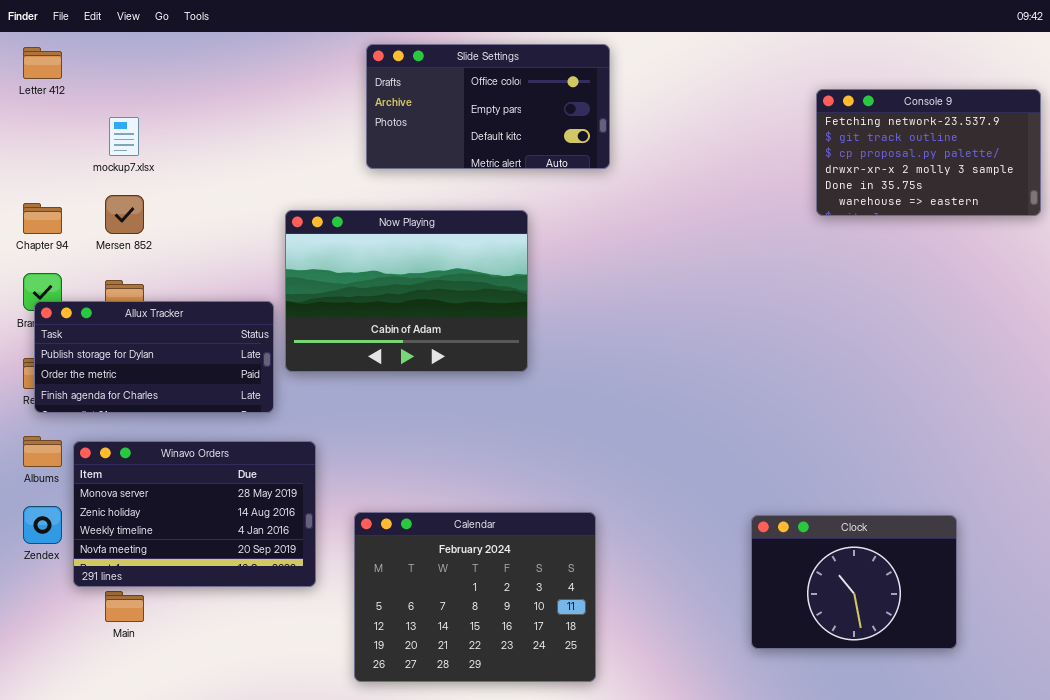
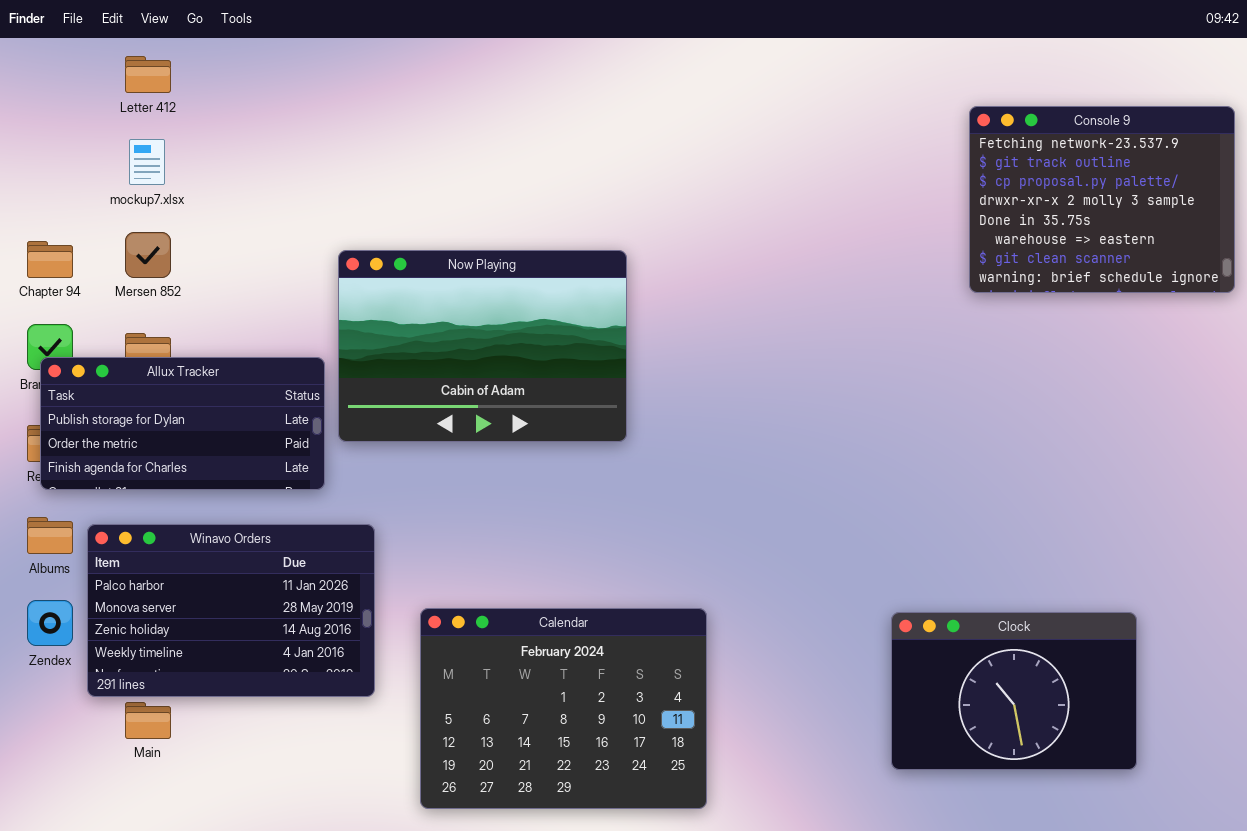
Slide Settings: [366,44,610,169] -> none, closed
Letter 412: [23,47,62,79] -> [125,56,171,93], moved
Console 9: [816,89,1041,216] -> [969,106,1235,293], resized
Winavo Orders: [73,441,316,587] -> [87,524,375,697], scrolled up 1 row

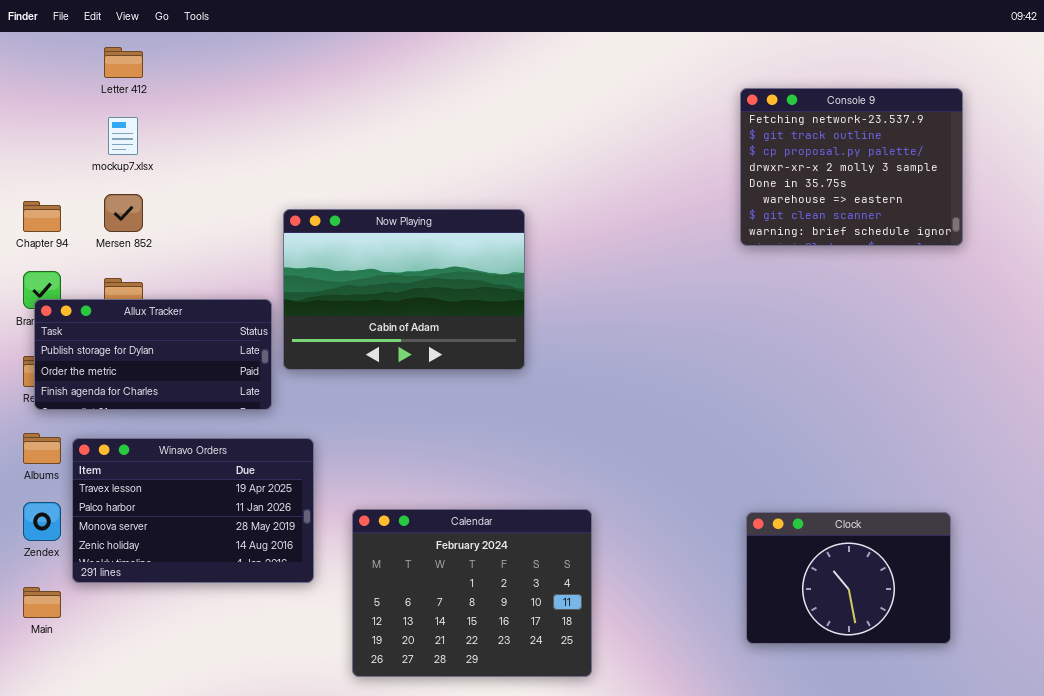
Console 9: [969,106,1235,293] -> [740,88,963,246], moved
Winavo Orders: [87,524,375,697] -> [72,438,314,583], scrolled up 1 row
Main: [125,702,171,739] -> [23,587,61,618], moved

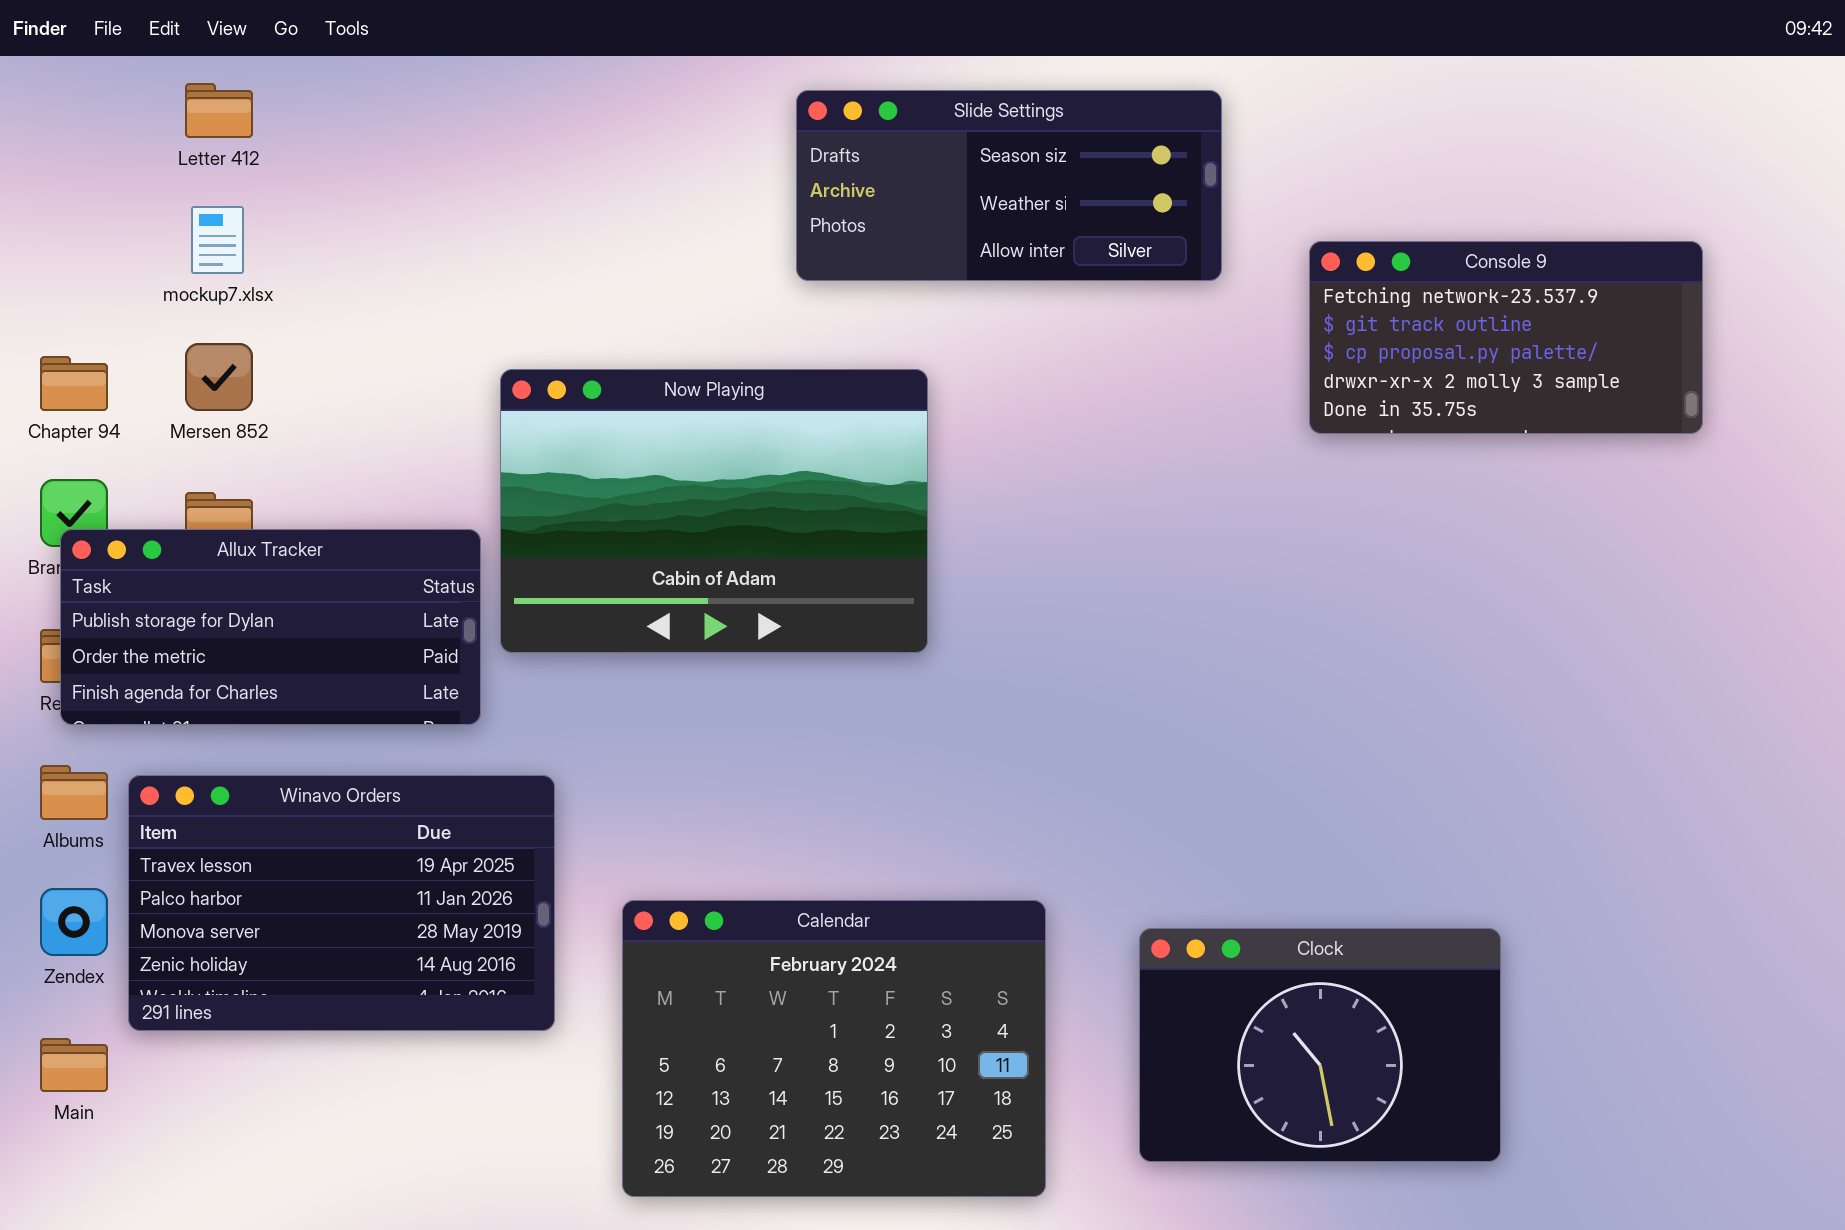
Slide Settings: none -> [796,90,1222,281], opened
Console 9: [740,88,963,246] -> [1309,241,1703,434], resized
Clock: [746,512,951,644] -> [1139,928,1501,1162], moved

